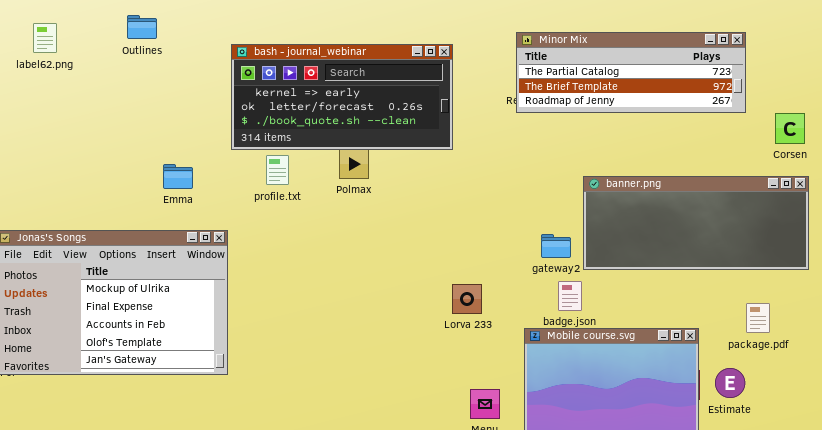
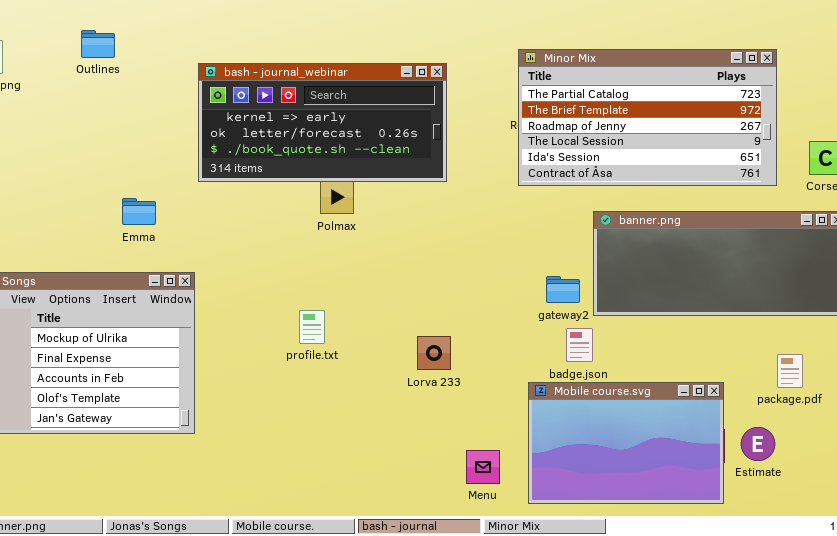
Minor Mix: [516,32,746,113] -> [518,49,777,186], resized
profile.txt: [266,155,289,185] -> [299,310,325,344], moved
Lorva 233: [452,284,482,314] -> [417,336,451,370], moved

